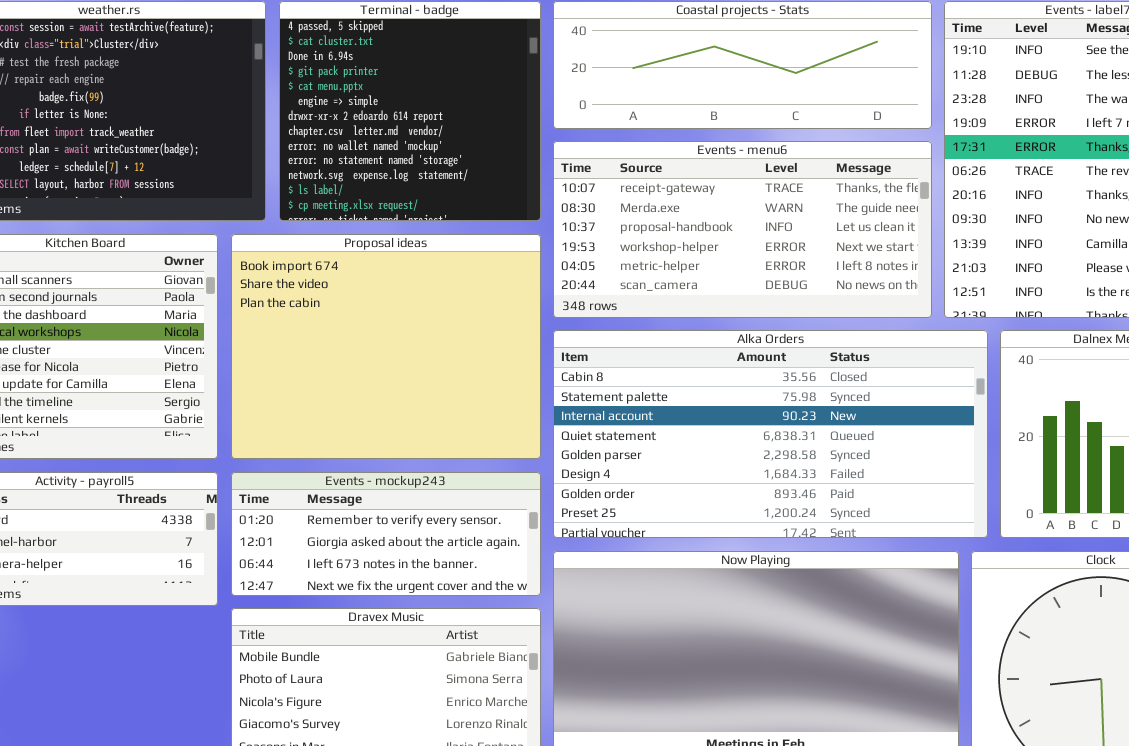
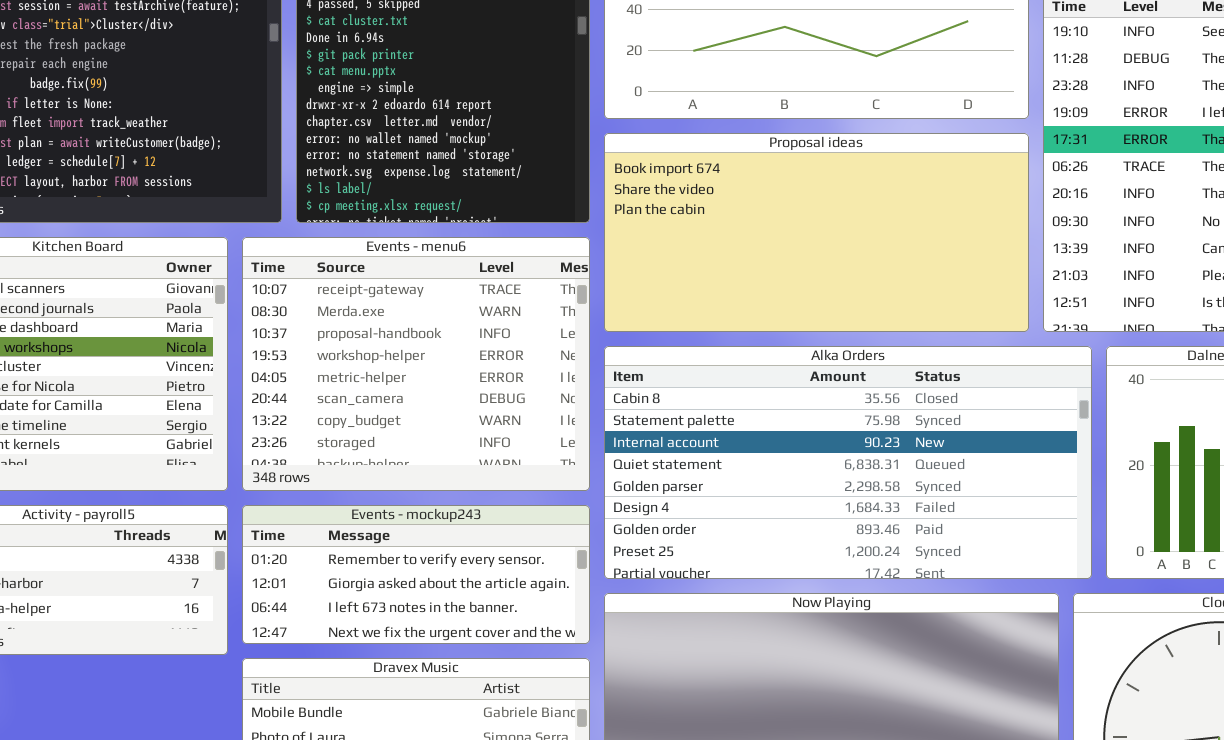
Events - menu6: [553,141,932,318] -> [242,237,590,491], moved, resized
Proposal ideas: [231,234,541,459] -> [604,133,1029,332], moved, resized

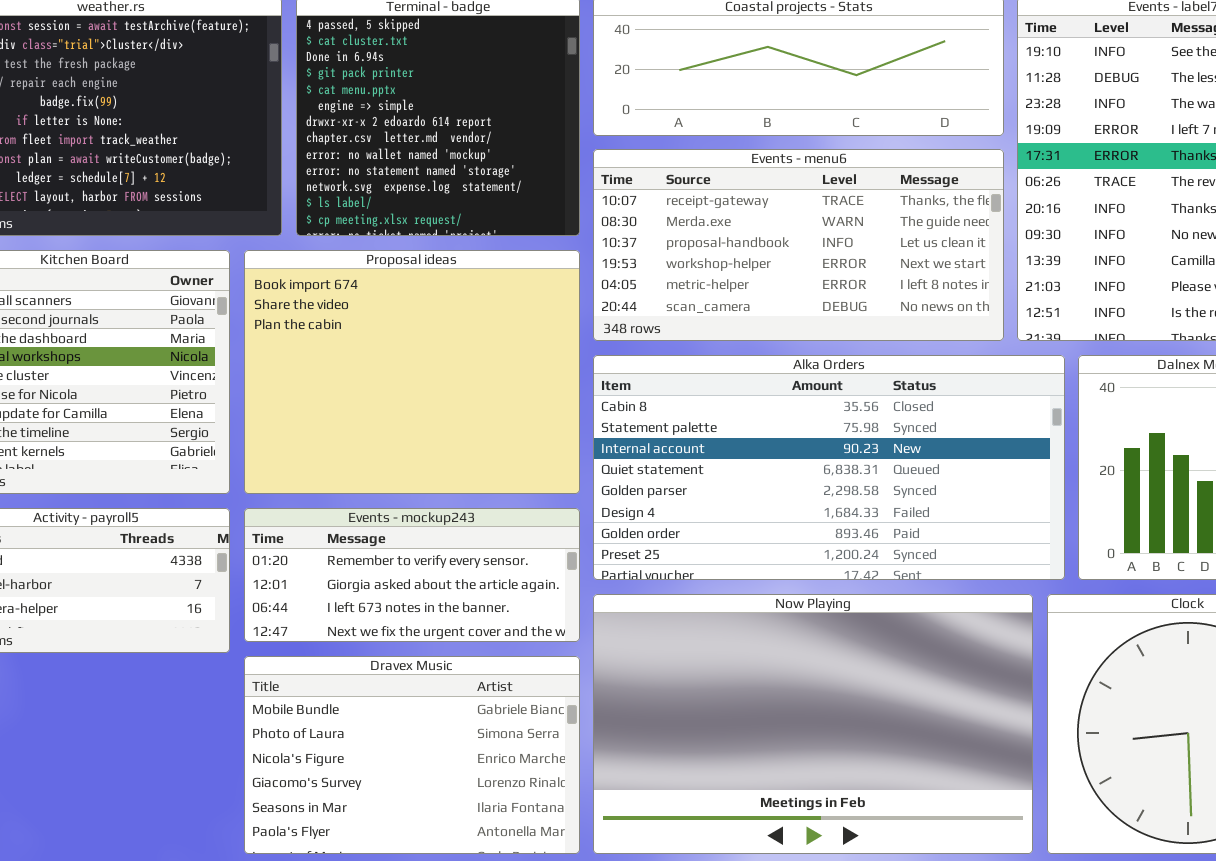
Proposal ideas: [604,133,1029,332] -> [244,250,580,494], moved, resized
Events - menu6: [242,237,590,491] -> [593,149,1004,341], moved, resized

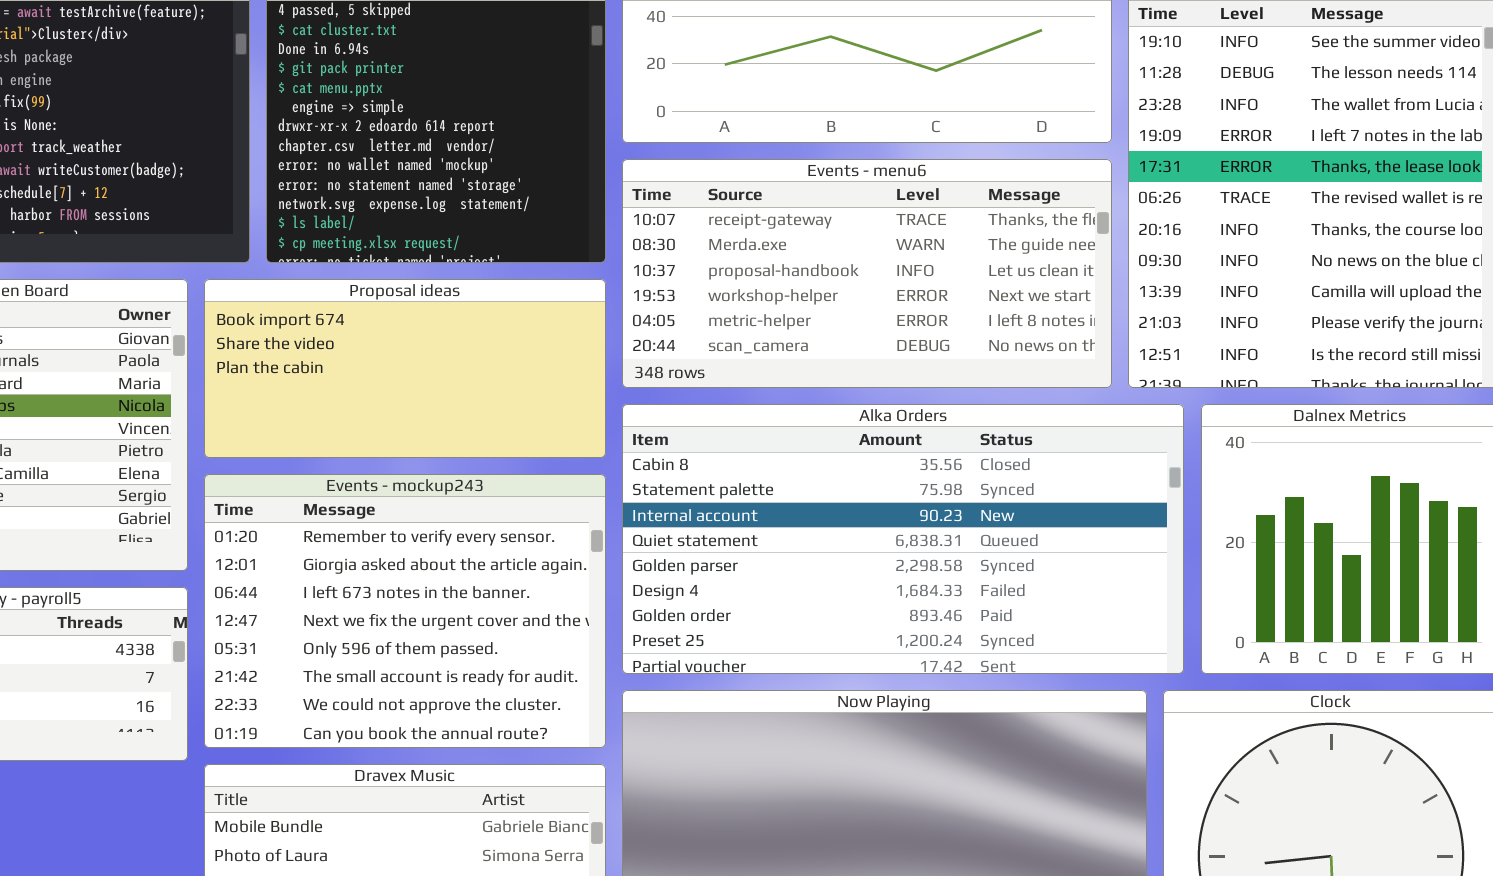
Proposal ideas: [244,250,580,494] -> [204,279,606,458], resized
Events - mockup243: [244,508,580,642] -> [204,474,606,748], resized

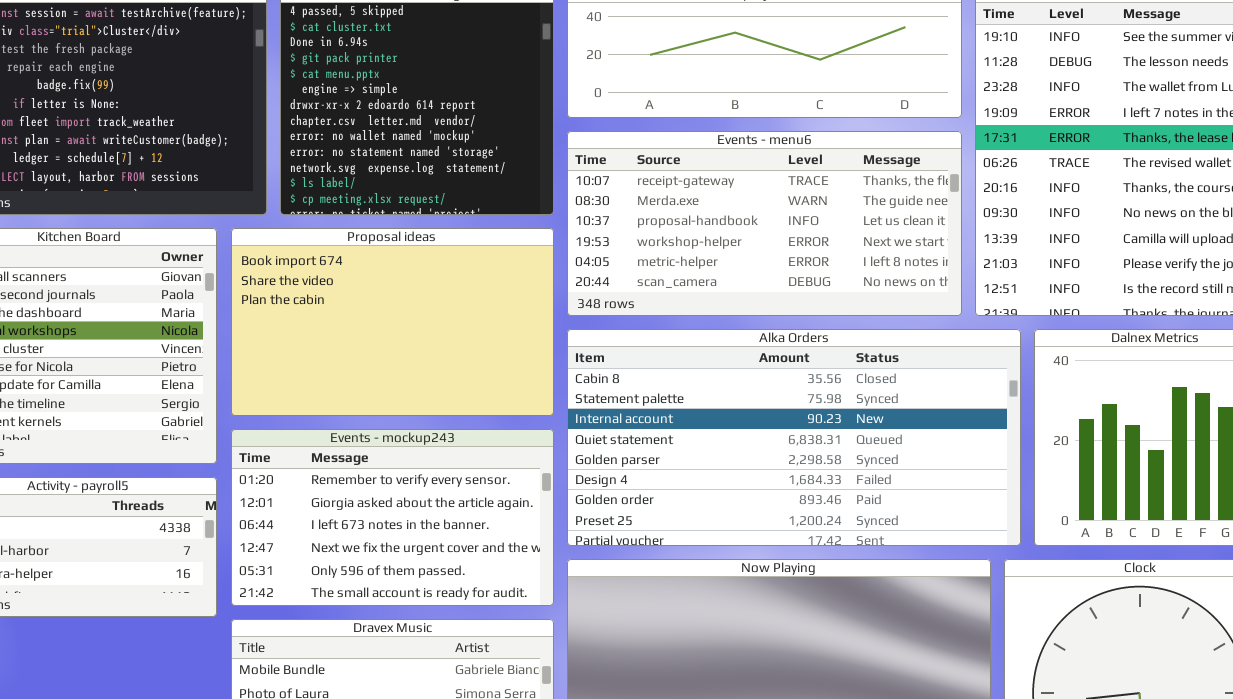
Proposal ideas: [204,279,606,458] -> [231,228,554,416], resized
Events - mockup243: [204,474,606,748] -> [231,429,554,606], resized

